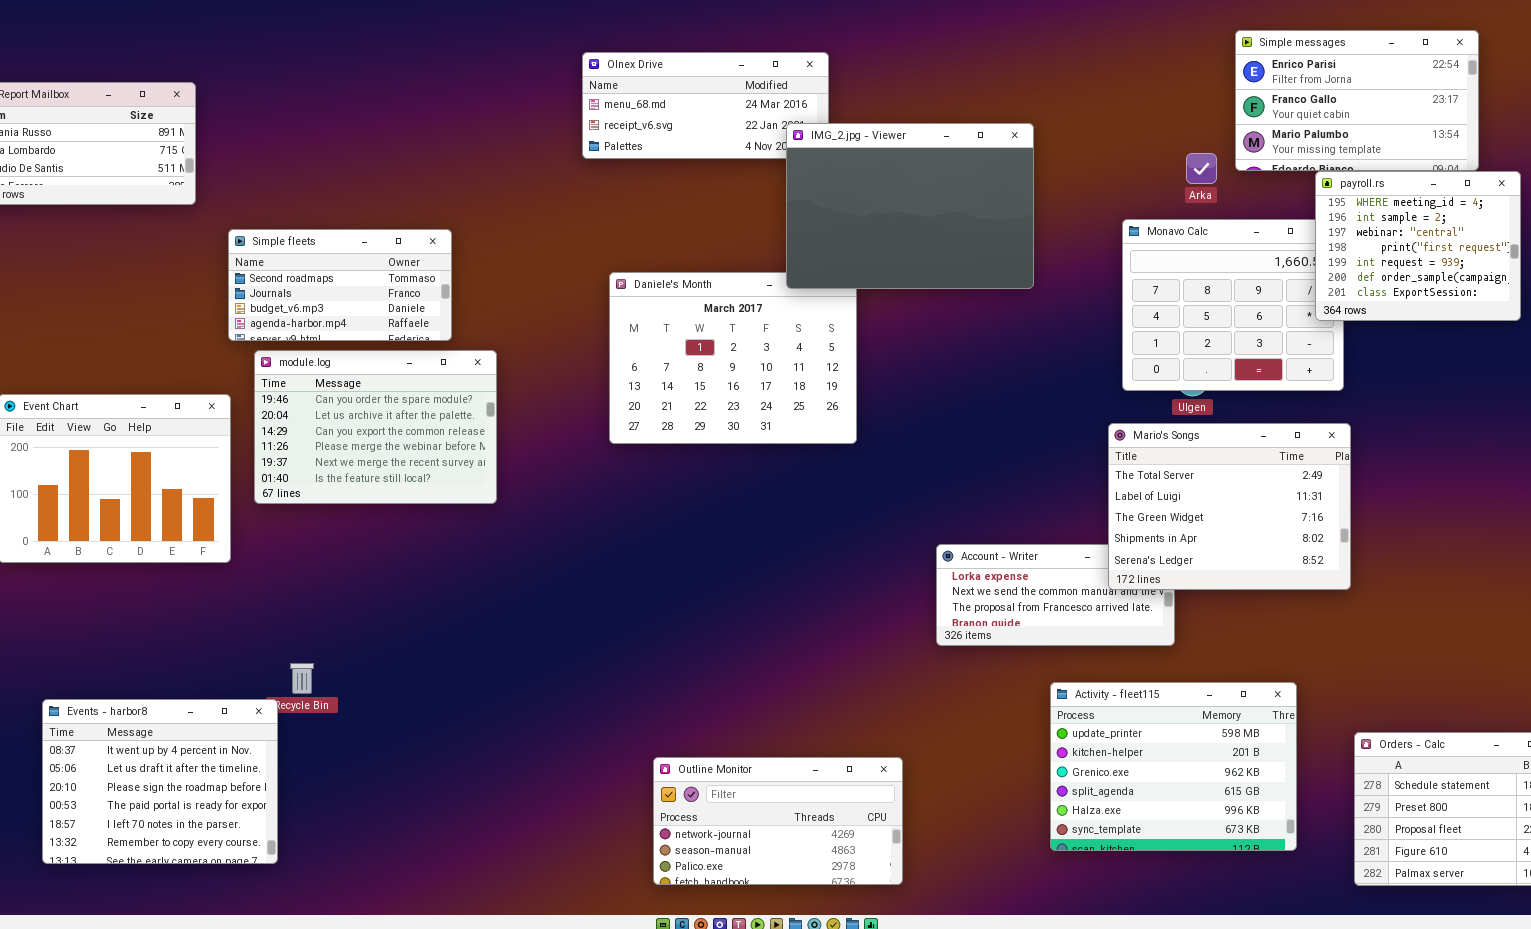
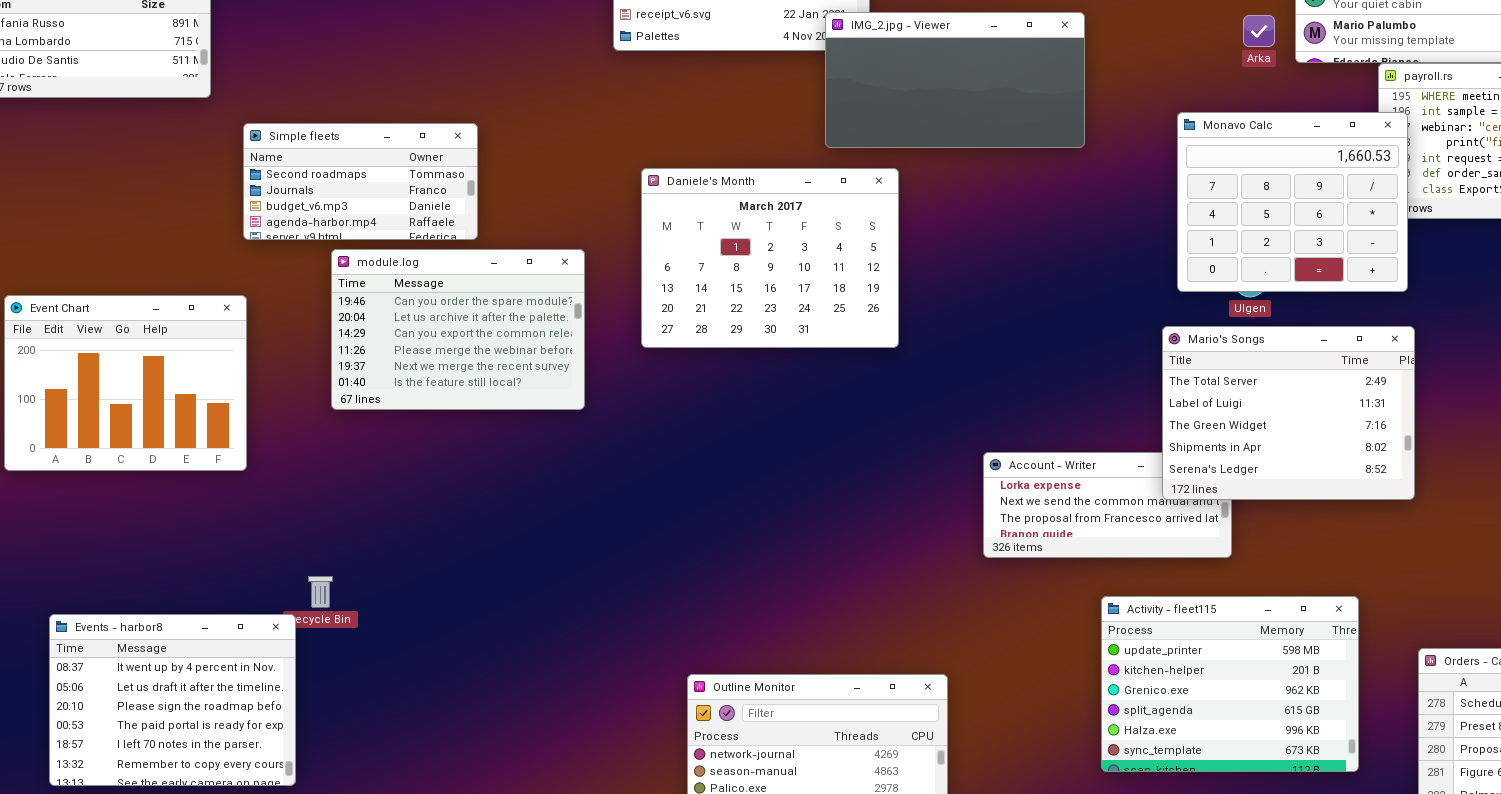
IMG_2.jpg - Viewer: [786,123,1034,289] -> [825,12,1085,148], resized
Arka: [1186,153,1217,184] -> [1243,15,1275,47], moved
Monavo Calc: [1122,219,1344,391] -> [1177,112,1408,292], raised
module.log: [254,350,497,504] -> [331,249,585,410], moved

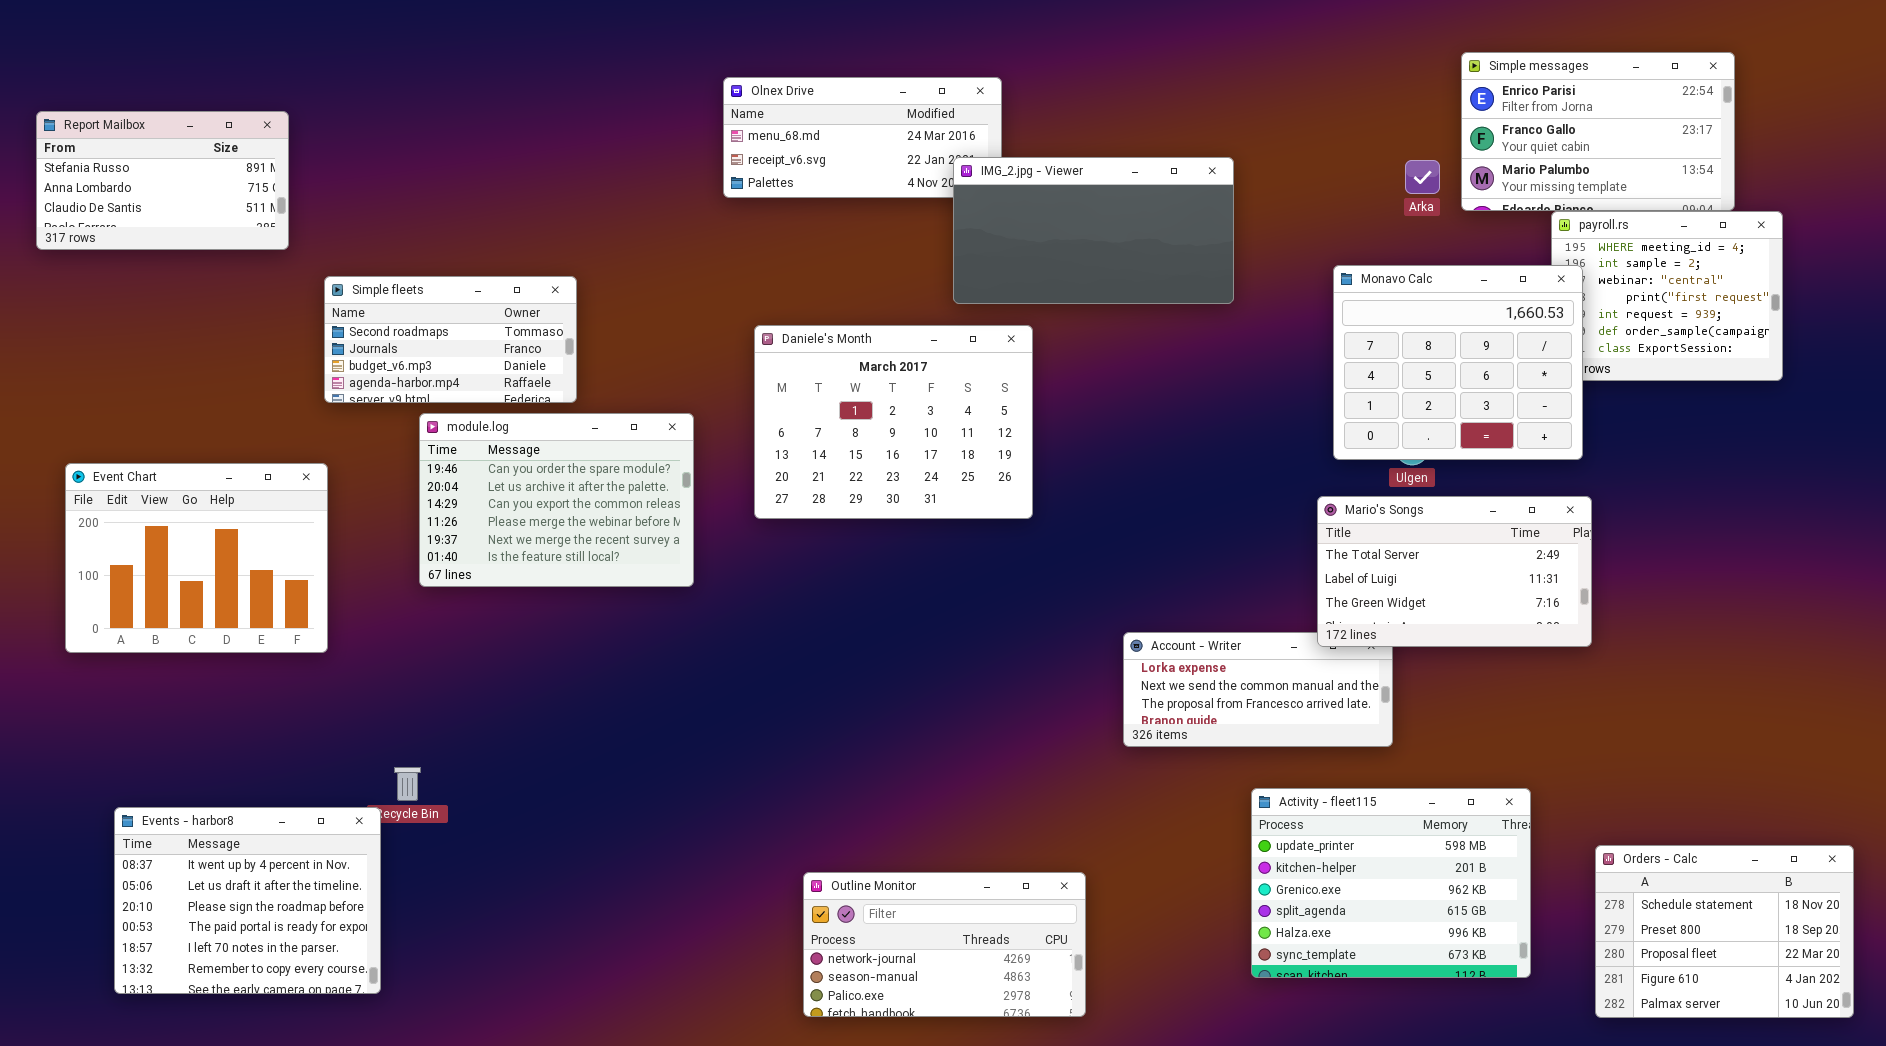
Mario's Songs: [1162,326,1415,500] -> [1317,496,1592,647], resized

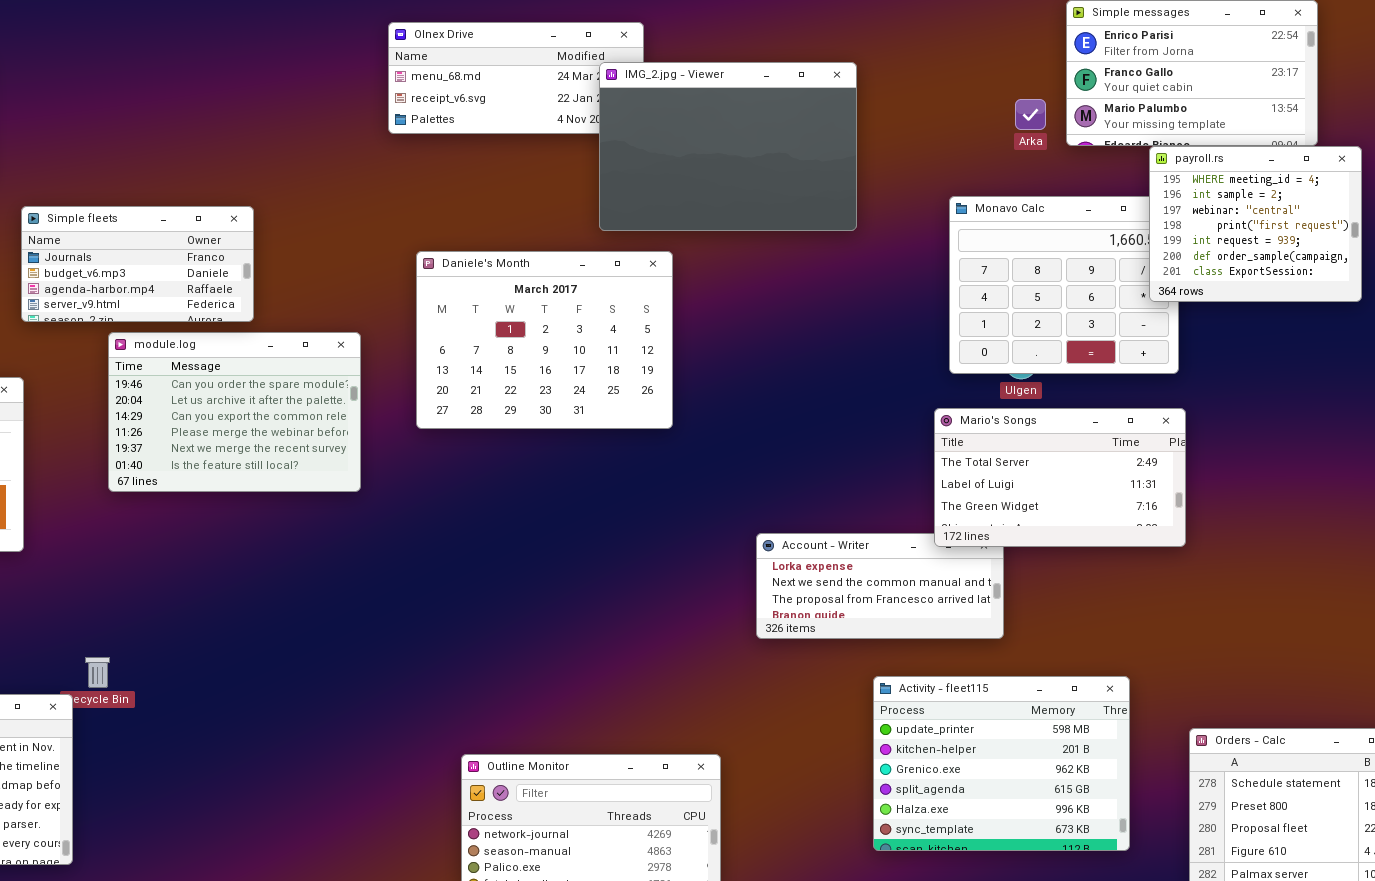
IMG_2.jpg - Viewer: [953,157,1234,304] -> [599,62,857,231], resized
payroll.rs: [1551,211,1783,381] -> [1149,146,1362,302], raised
Simple fleets: [324,276,577,403] -> [21,206,254,322], scrolled down 1 row

